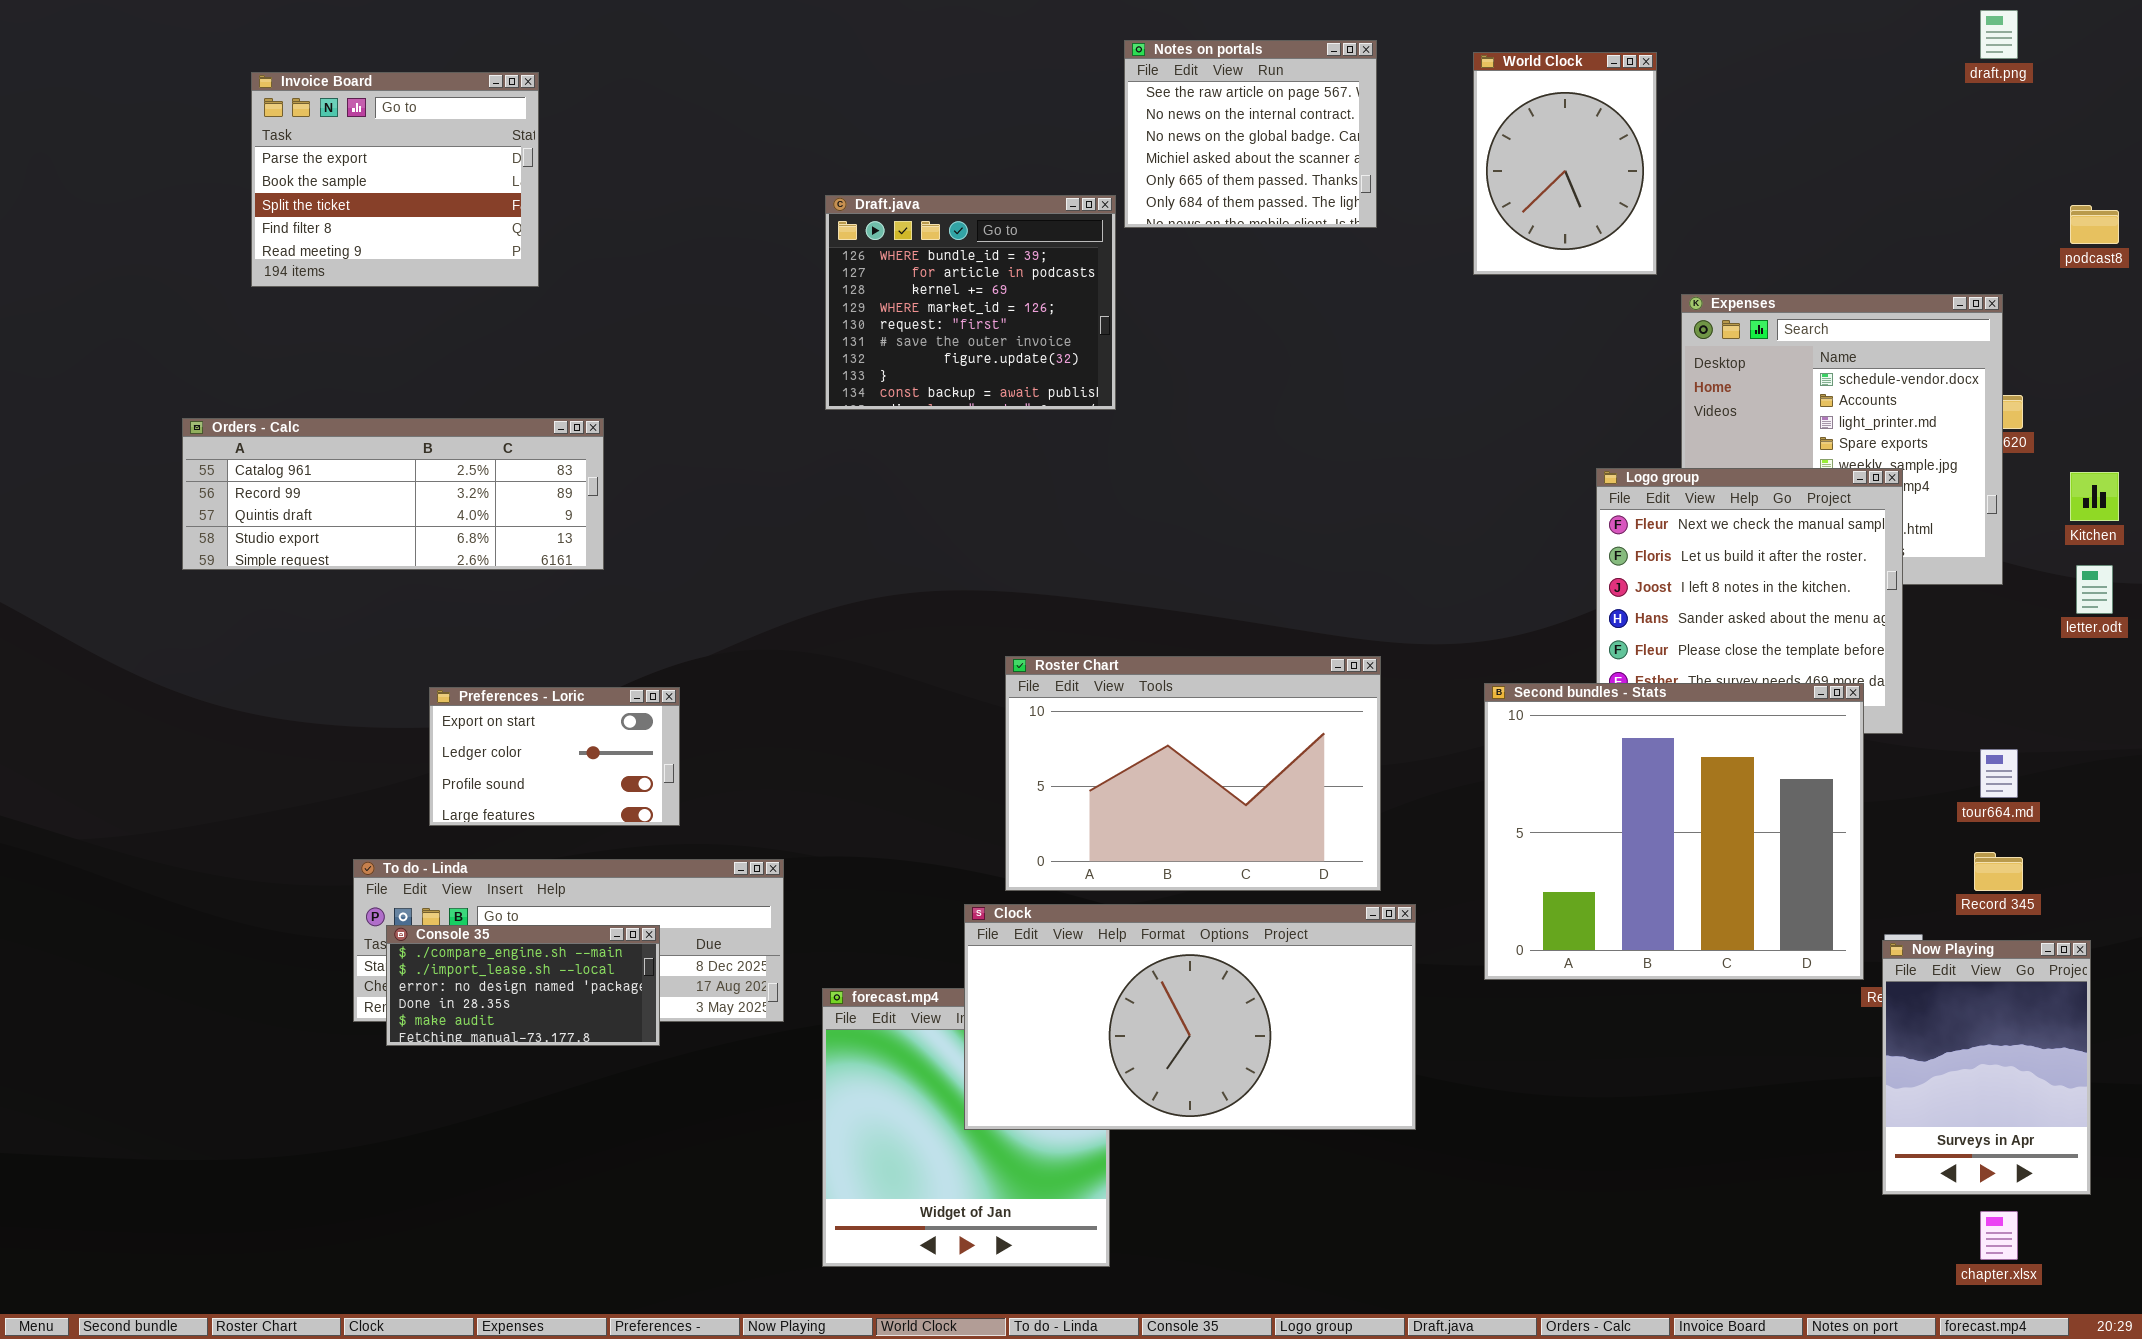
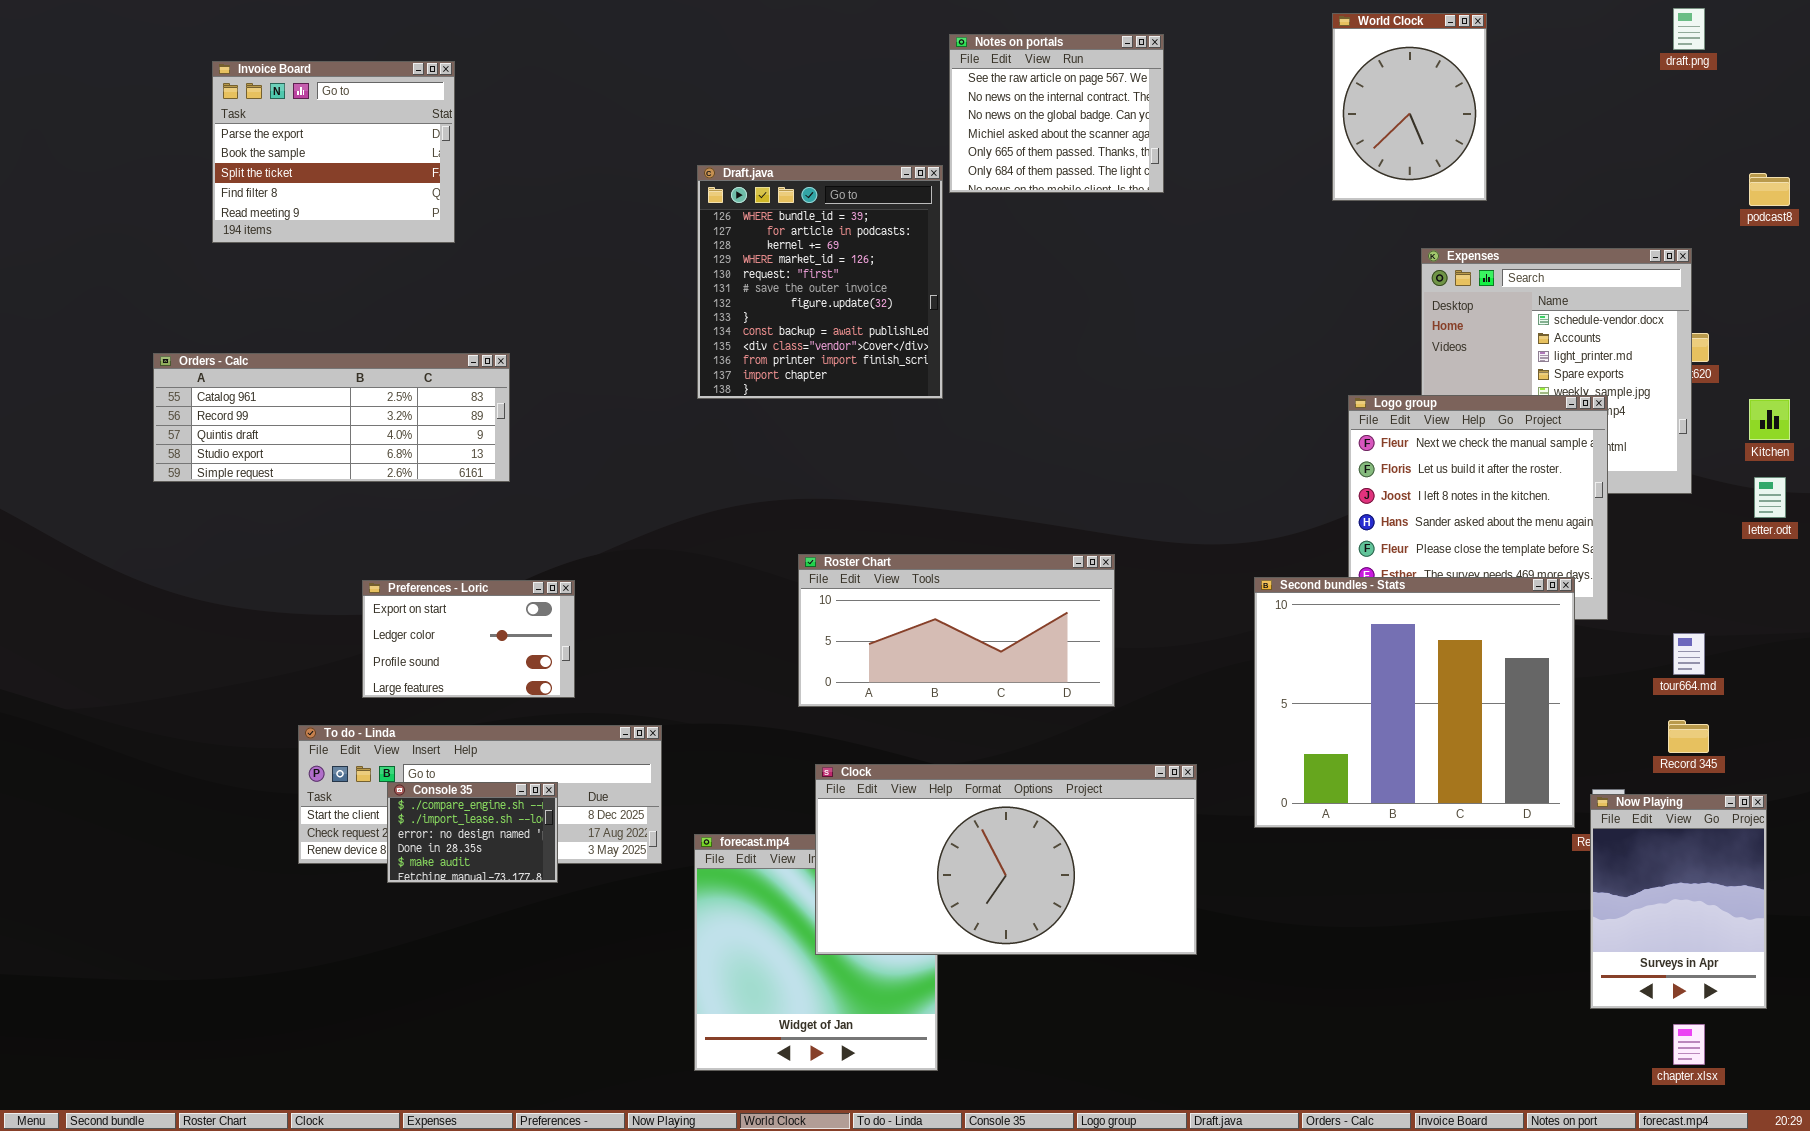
World Clock: [1473,52,1657,275] -> [1332,13,1487,201], moved
Draft.java: [825,195,1116,410] -> [697,165,943,399], resized
Roster Chart: [1005,656,1381,891] -> [798,554,1115,707], moved, resized
Console 35: [386,925,660,1046] -> [387,782,558,883], resized

